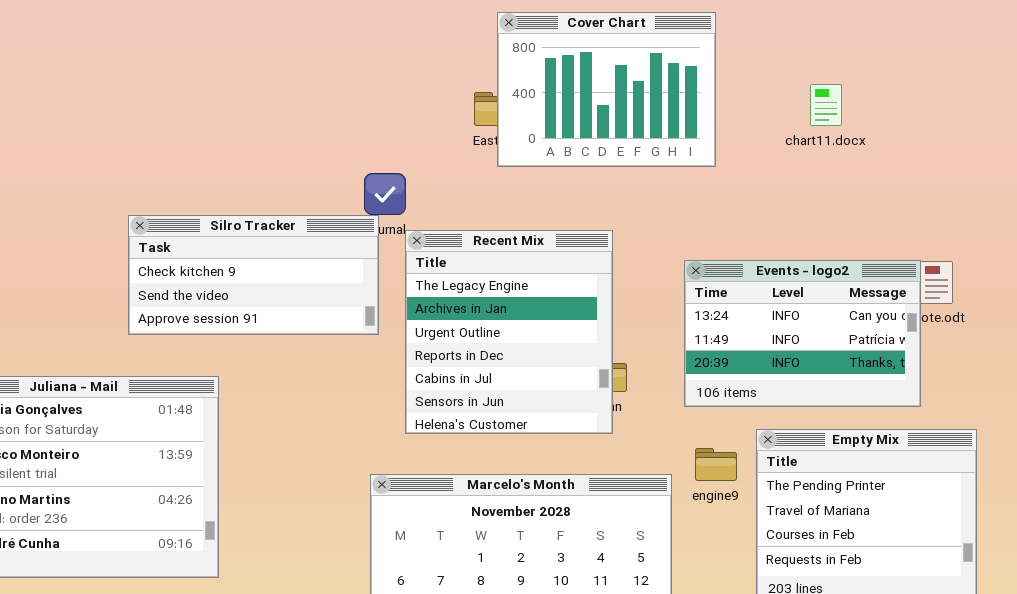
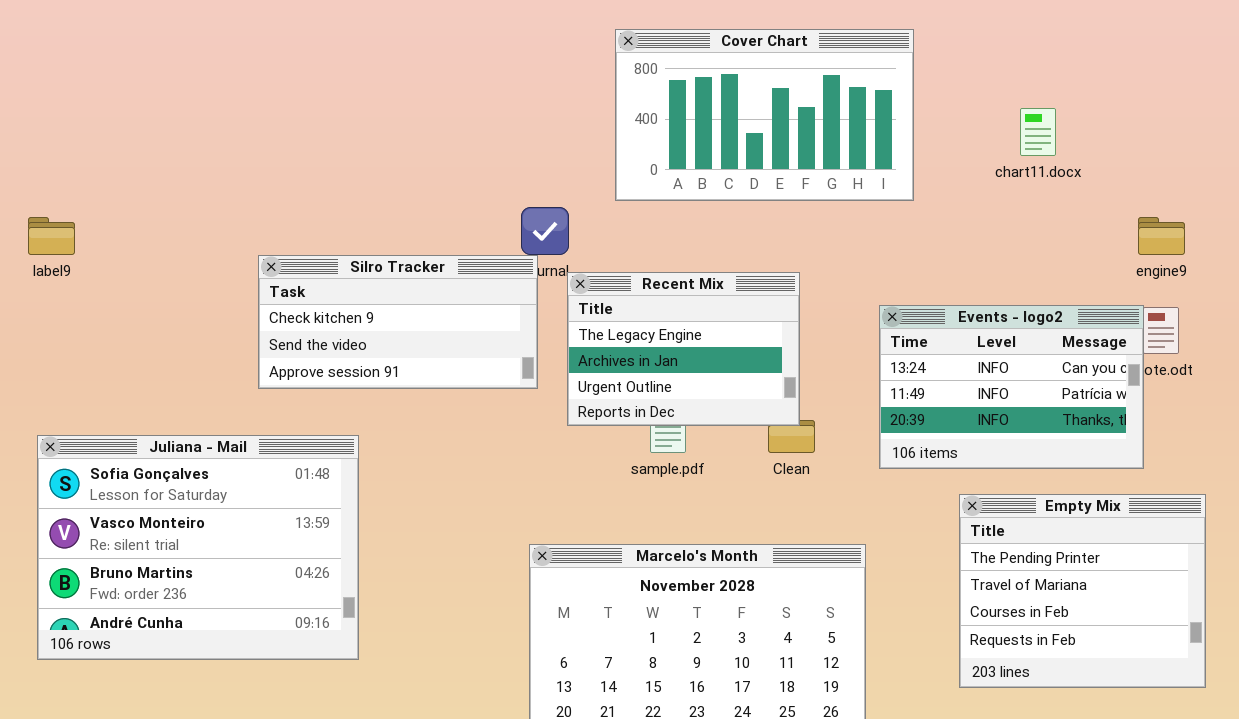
Cover Chart: [497,12,716,167] -> [615,29,914,201], resized
Recent Mix: [405,230,613,434] -> [567,272,800,426], resized
engine9: [695,448,737,481] -> [1138,217,1185,255], moved

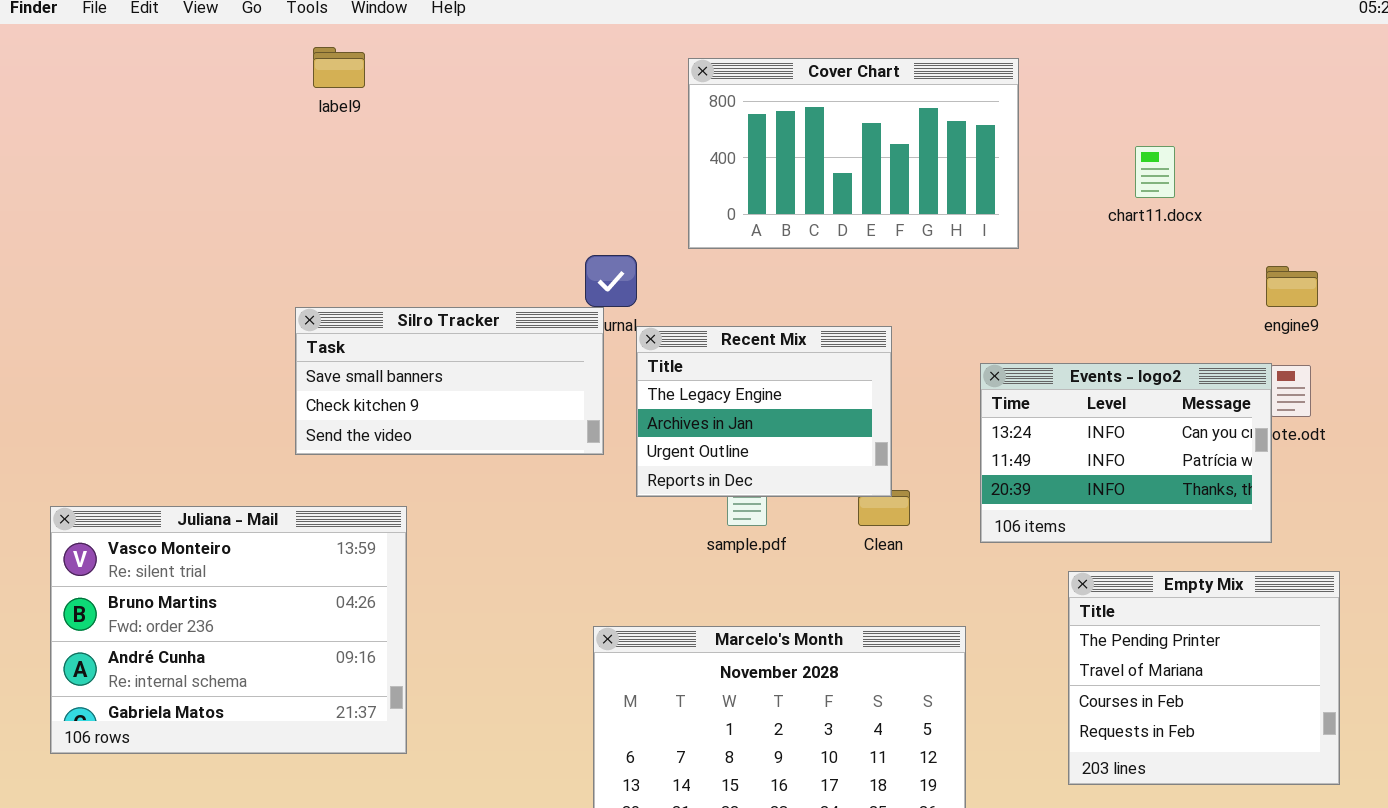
label9: [28,217,75,255] -> [313,47,365,88], moved
Silro Tracker: [258,255,538,389] -> [295,307,604,455], scrolled up 1 row
Juliana - Mail: [37,435,359,660] -> [50,506,407,754], scrolled down 1 row

